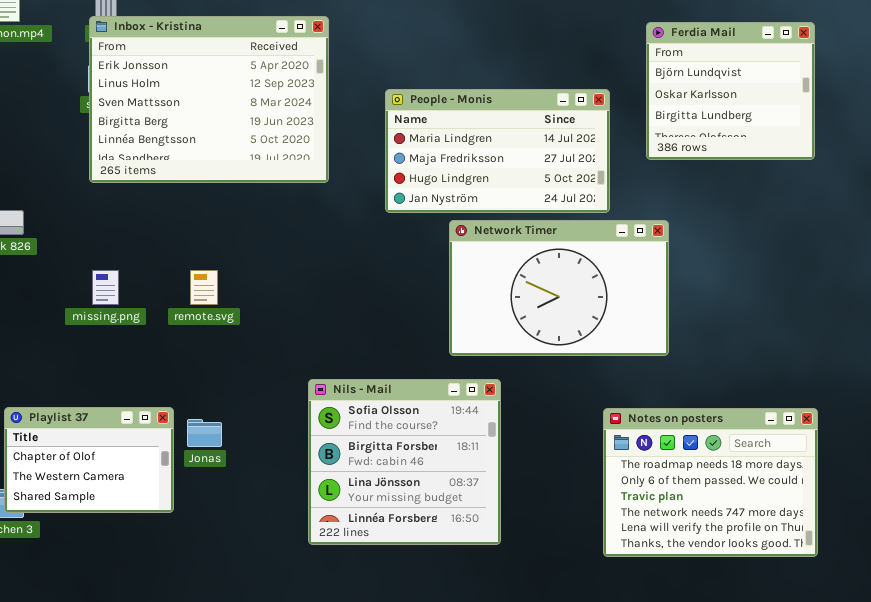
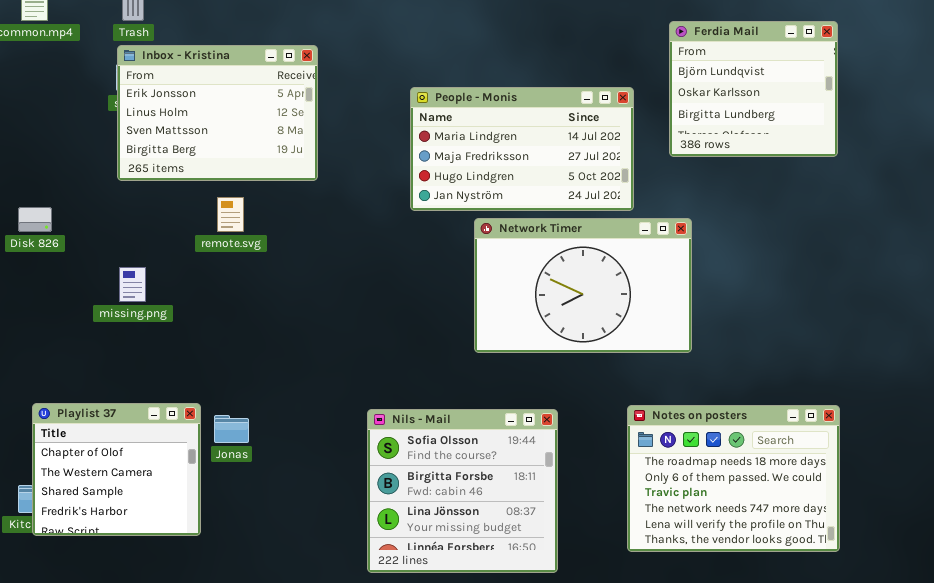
Inbox - Kristina: [89,16,329,183] -> [117,45,318,181], resized
remote.svg: [190,270,218,305] -> [217,197,244,232], moved
Nils - Mail: [308,379,501,545] -> [367,409,558,573], moved
Playlist 37: [4,407,174,513] -> [32,403,201,536], resized

